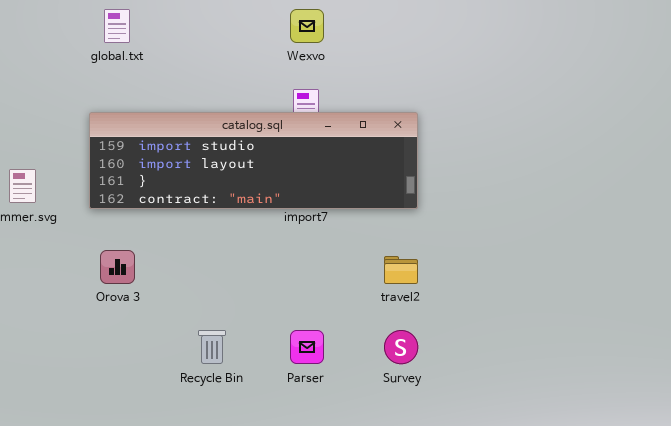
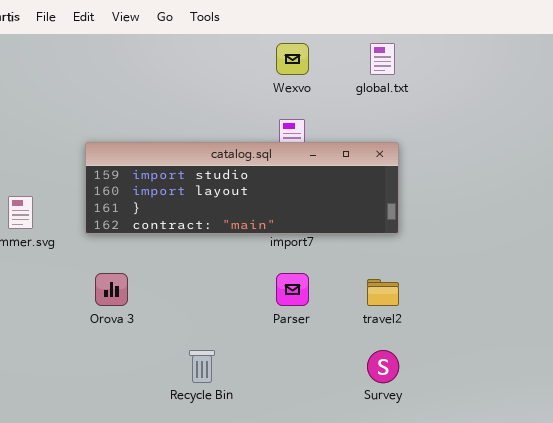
global.txt: [104,9,130,43] -> [370,43,395,75], moved
Parser: [290,330,324,364] -> [276,273,309,306], moved

